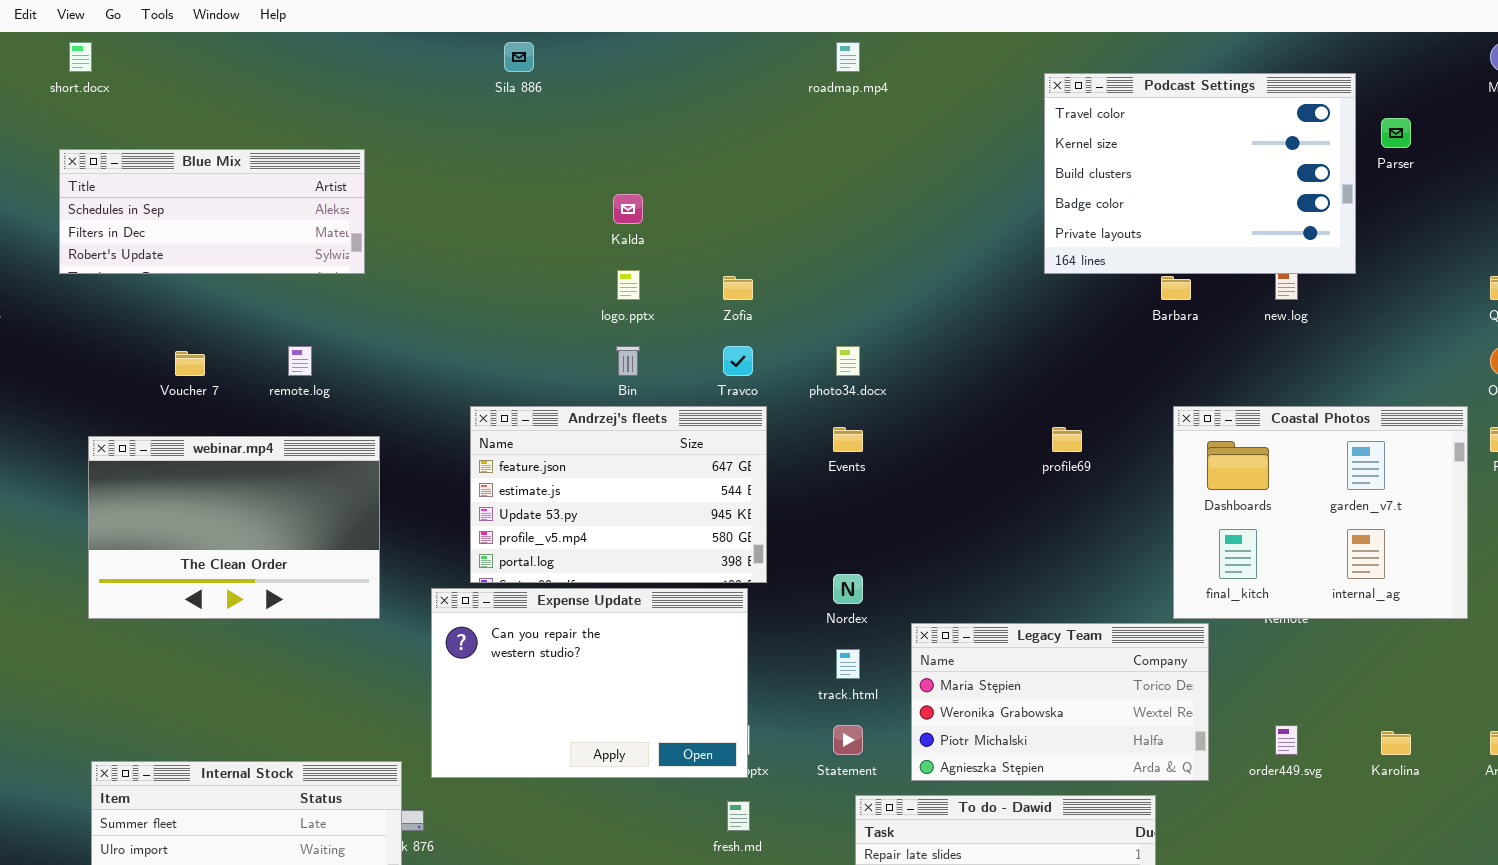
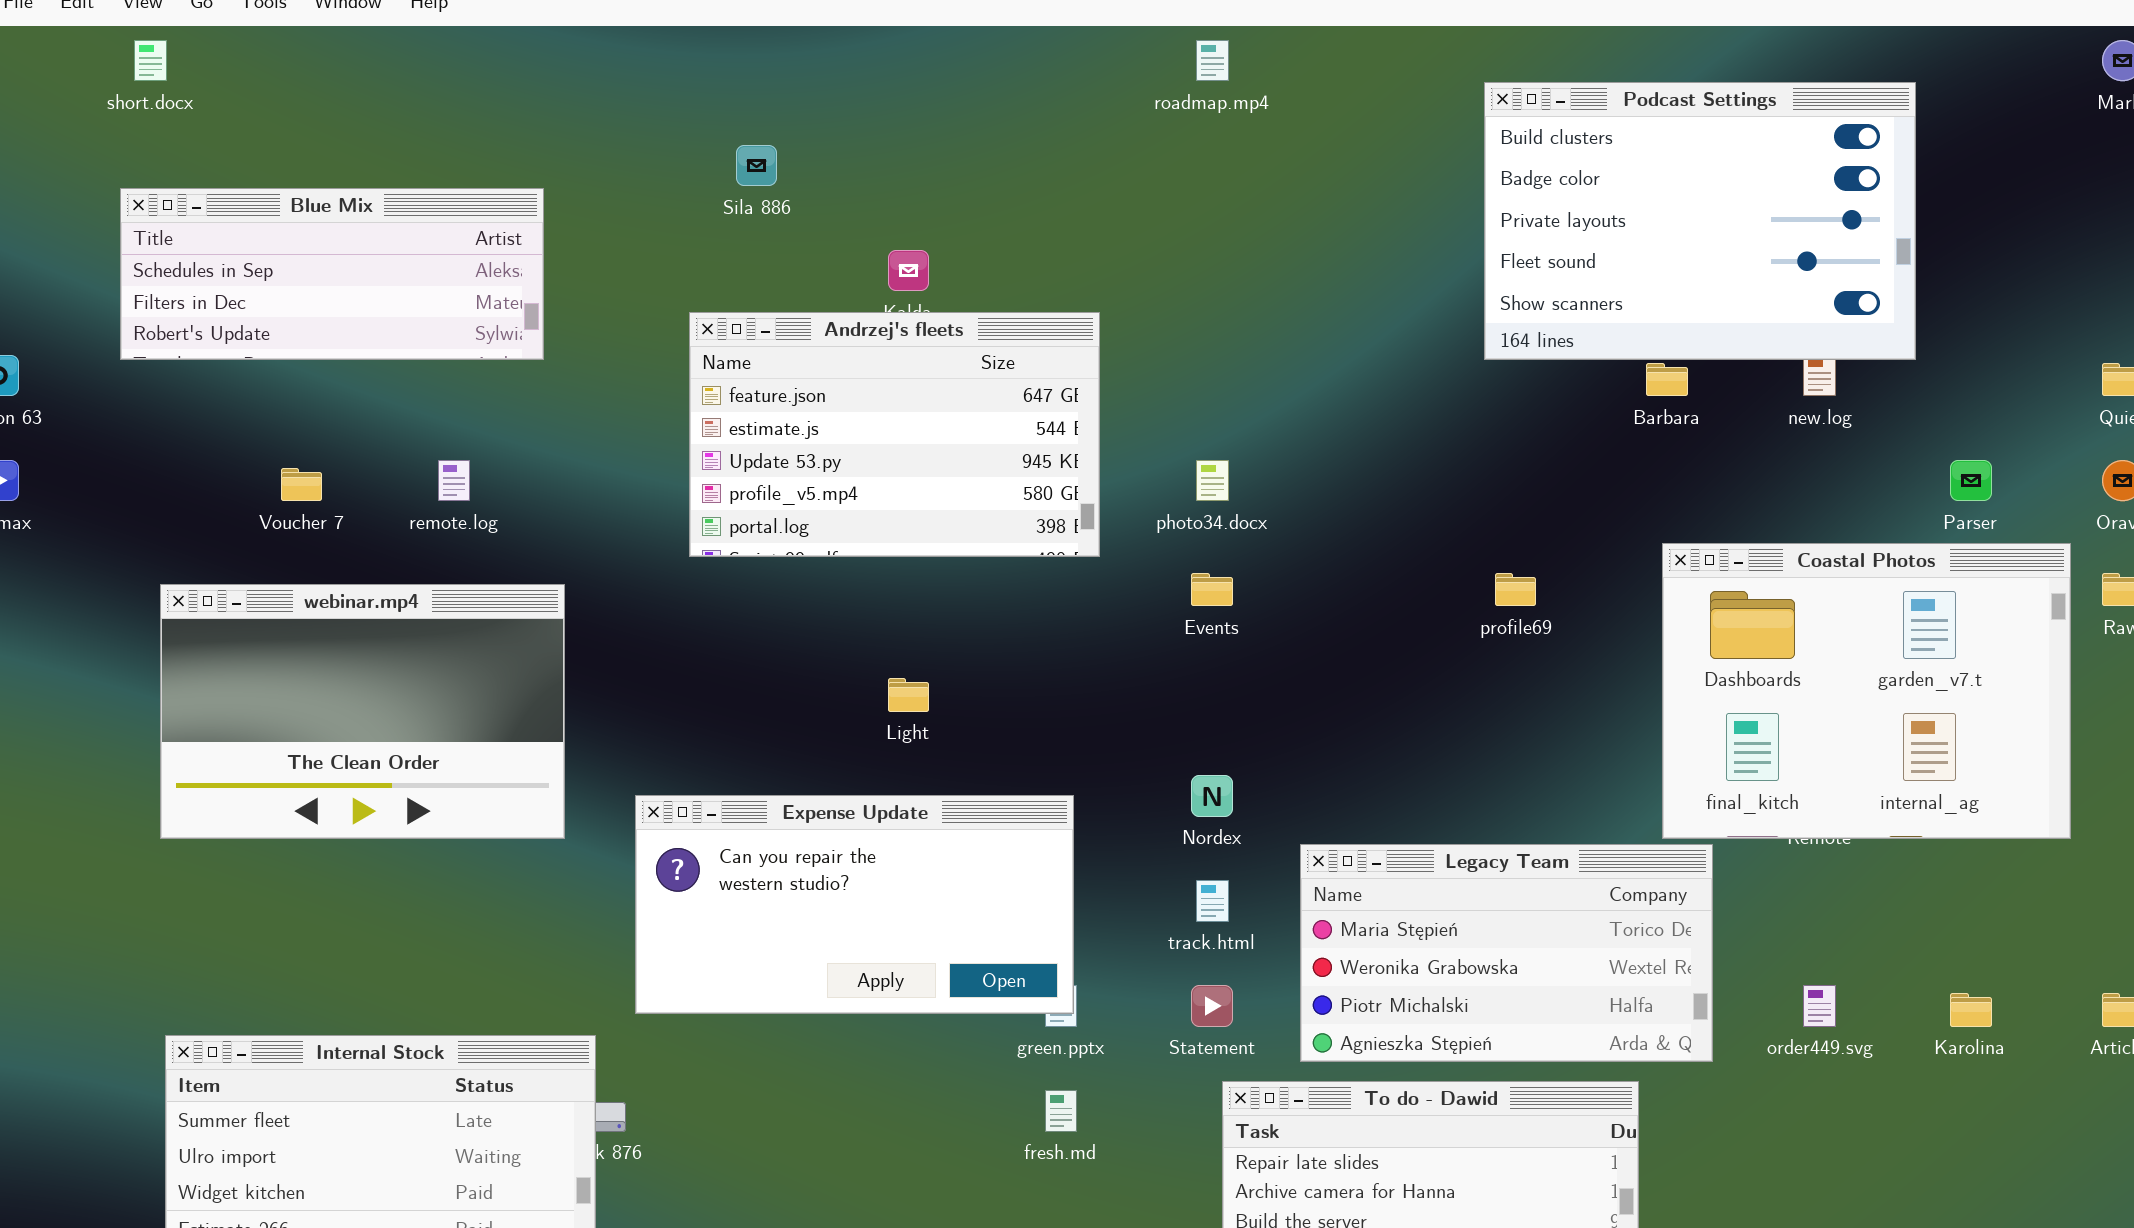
Sila 886: [504,42,534,72] -> [736,145,777,186], moved
Podcast Settings: [1044,73,1356,274] -> [1484,82,1916,360], scrolled down 2 rows
Parser: [1381,118,1411,148] -> [1950,460,1992,501], moved
Andrzej's fleets: [470,406,767,583] -> [689,312,1100,557], moved
Expense Update: [431,588,748,778] -> [635,795,1074,1014], resized

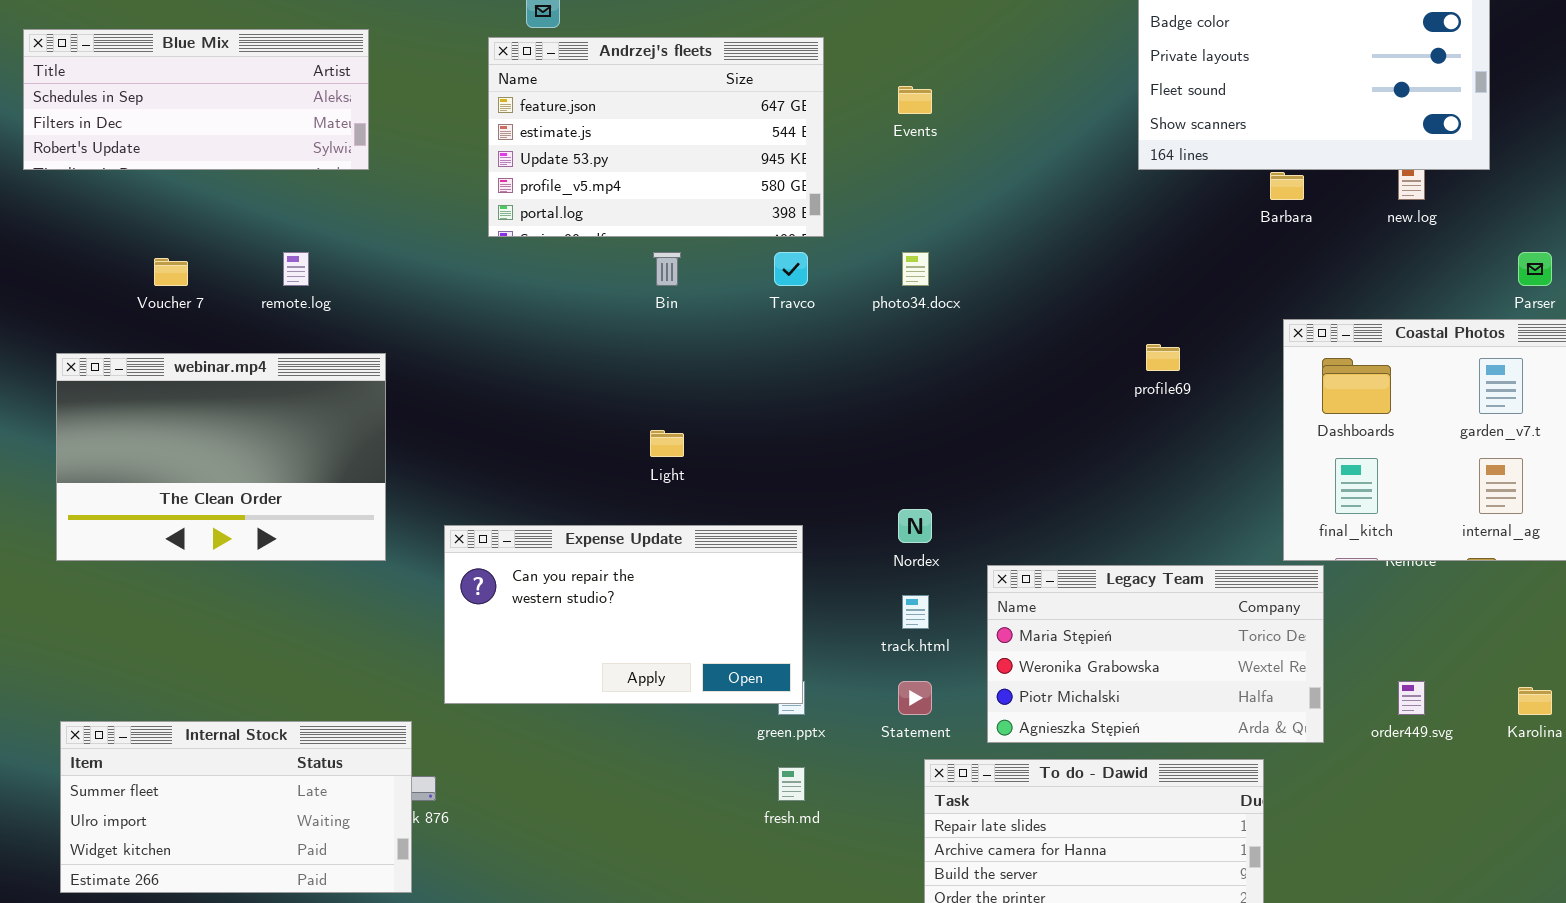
Andrzej's fleets: [689,312,1100,557] -> [488,37,824,237], moved
Events: [1191,573,1233,606] -> [898,86,932,114], moved

